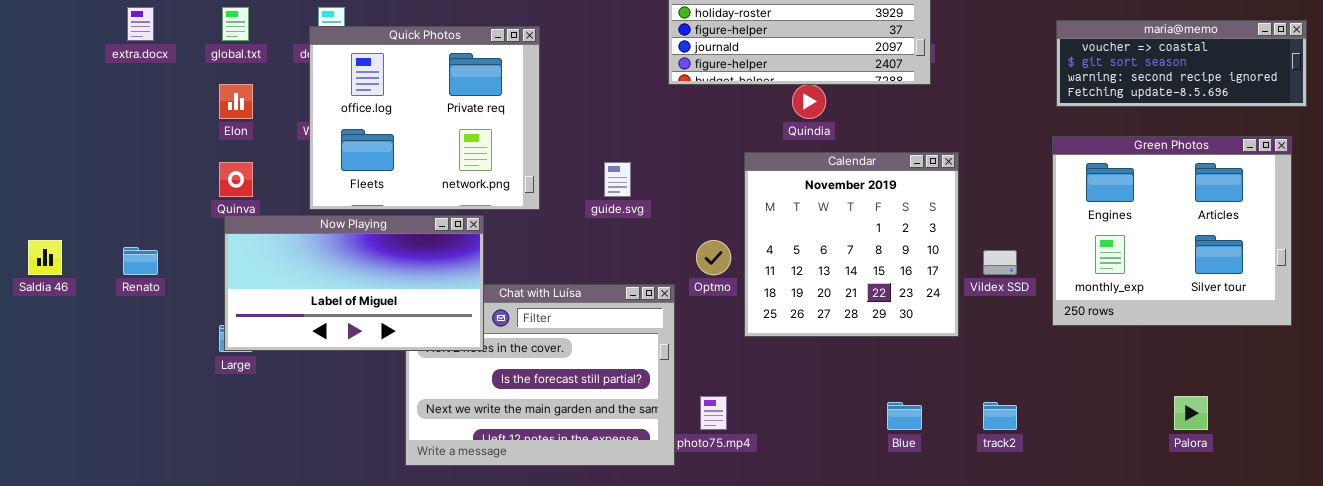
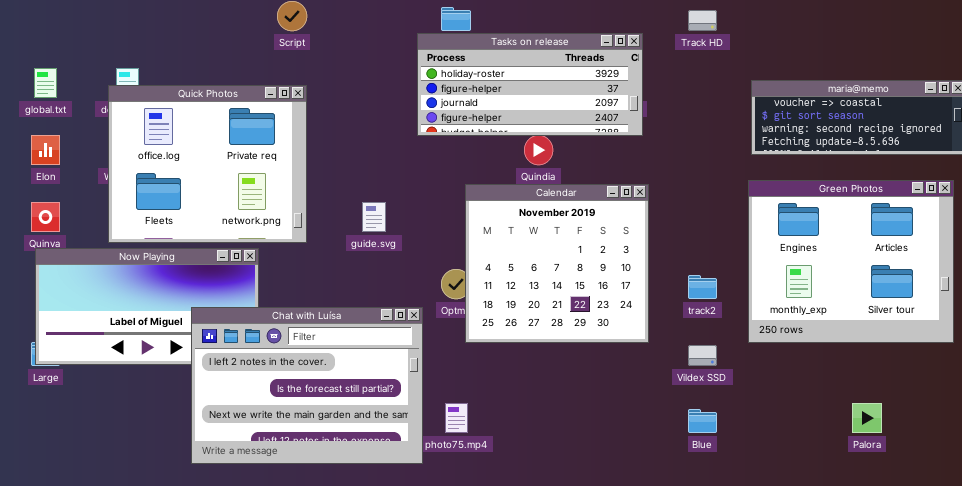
Calendar: [744,152,959,337] -> [465,184,649,343], moved
Vildex SSD: [983,250,1017,275] -> [688,345,717,366], moved
Chat with Luísa: [405,284,675,466] -> [191,307,423,464], raised
Blue: [887,402,922,430] -> [688,409,717,433], moved
track2: [983,402,1017,430] -> [688,275,717,299], moved

